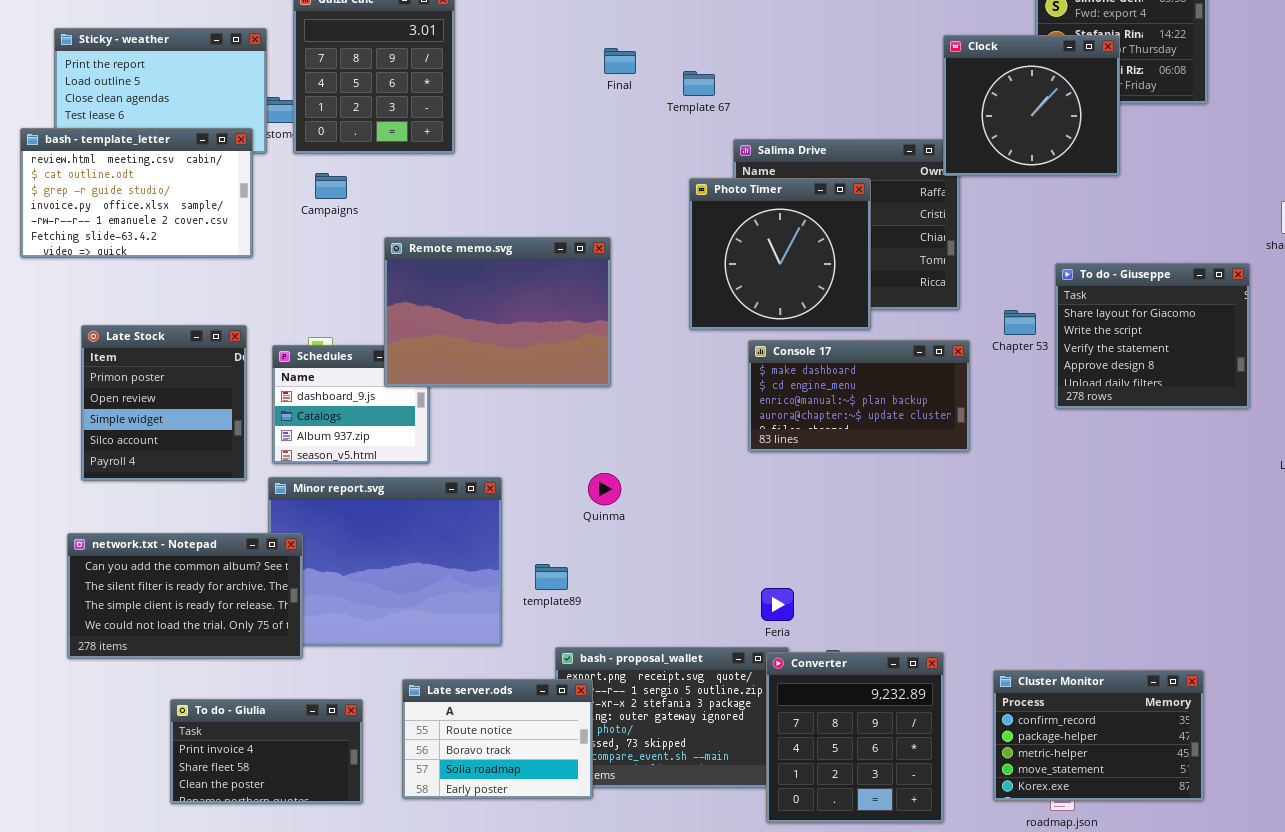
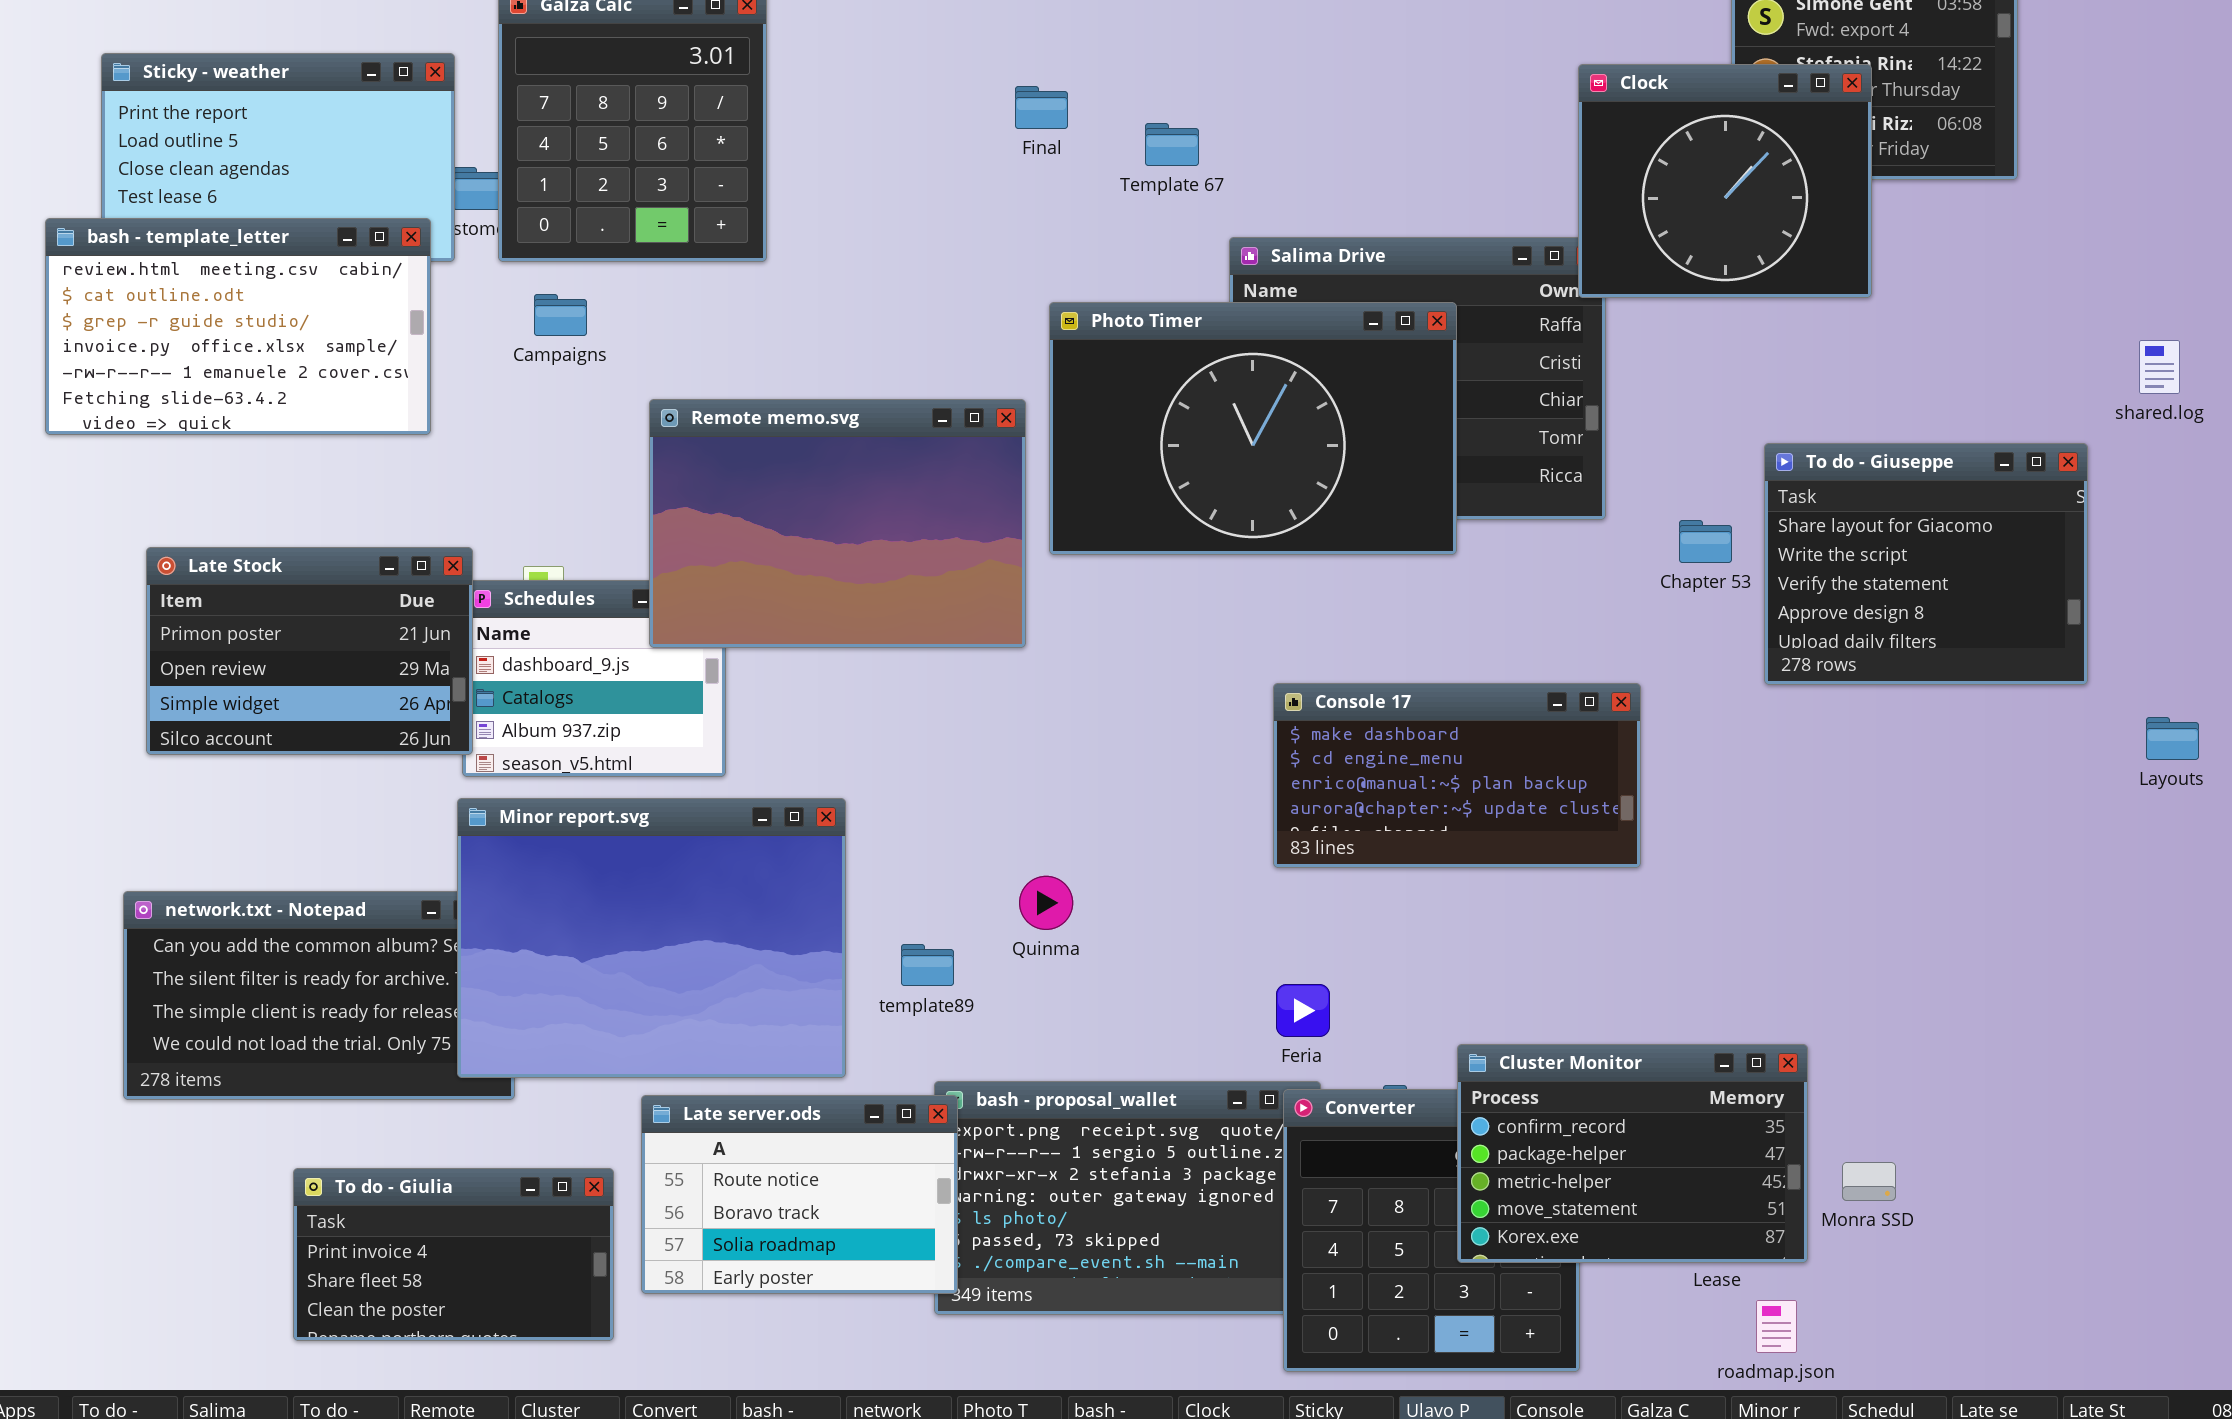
Photo Timer: [689,178,871,330] -> [1049,302,1457,555], resized
Late Stock: [81,325,247,481] -> [146,547,473,755], resized
Console 17: [748,340,970,452] -> [1273,683,1641,868], moved
Quinma: [588,473,621,505] -> [1019,876,1073,930], moved
Minor report.svg: [268,477,502,646] -> [457,798,846,1078], raised
Cluster Monitor: [993,670,1204,801] -> [1457,1044,1808,1263], moved
Late server.ods: [402,679,593,799] -> [641,1095,958,1294], moved

